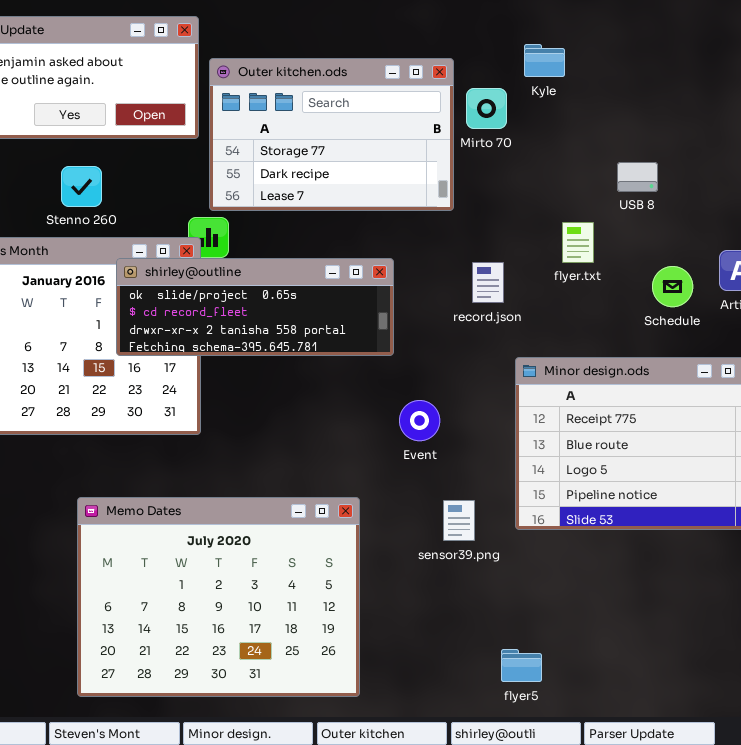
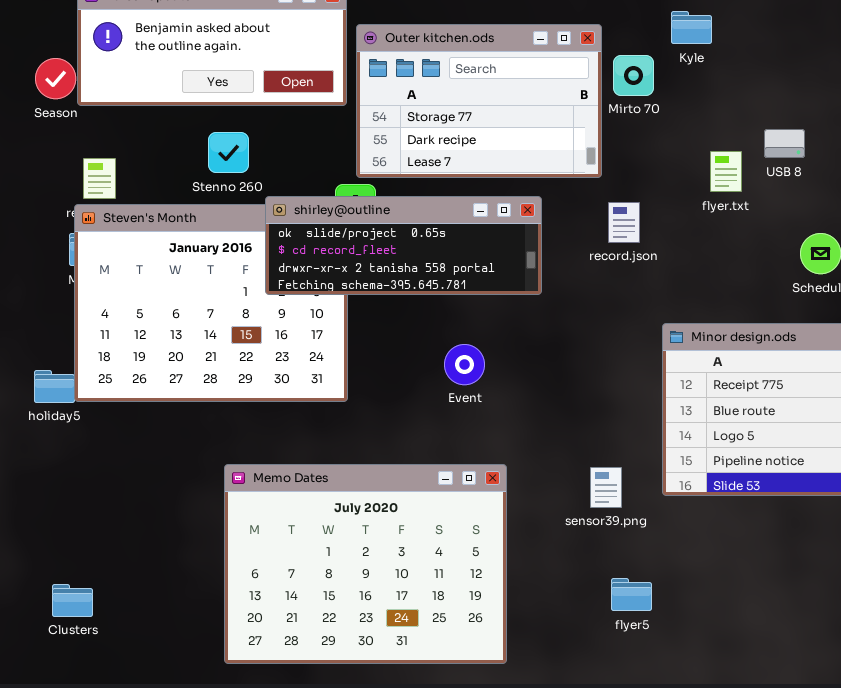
flyer.txt: [562,222,594,263] -> [710,151,742,192], moved
shirley@outline: [116,258,394,356] -> [265,196,542,295], moved
record.json: [472,262,504,303] -> [608,202,640,243], moved
Event: [399,400,440,441] -> [444,344,485,385], moved
flyer5: [501,649,542,682] -> [611,578,652,611], moved

